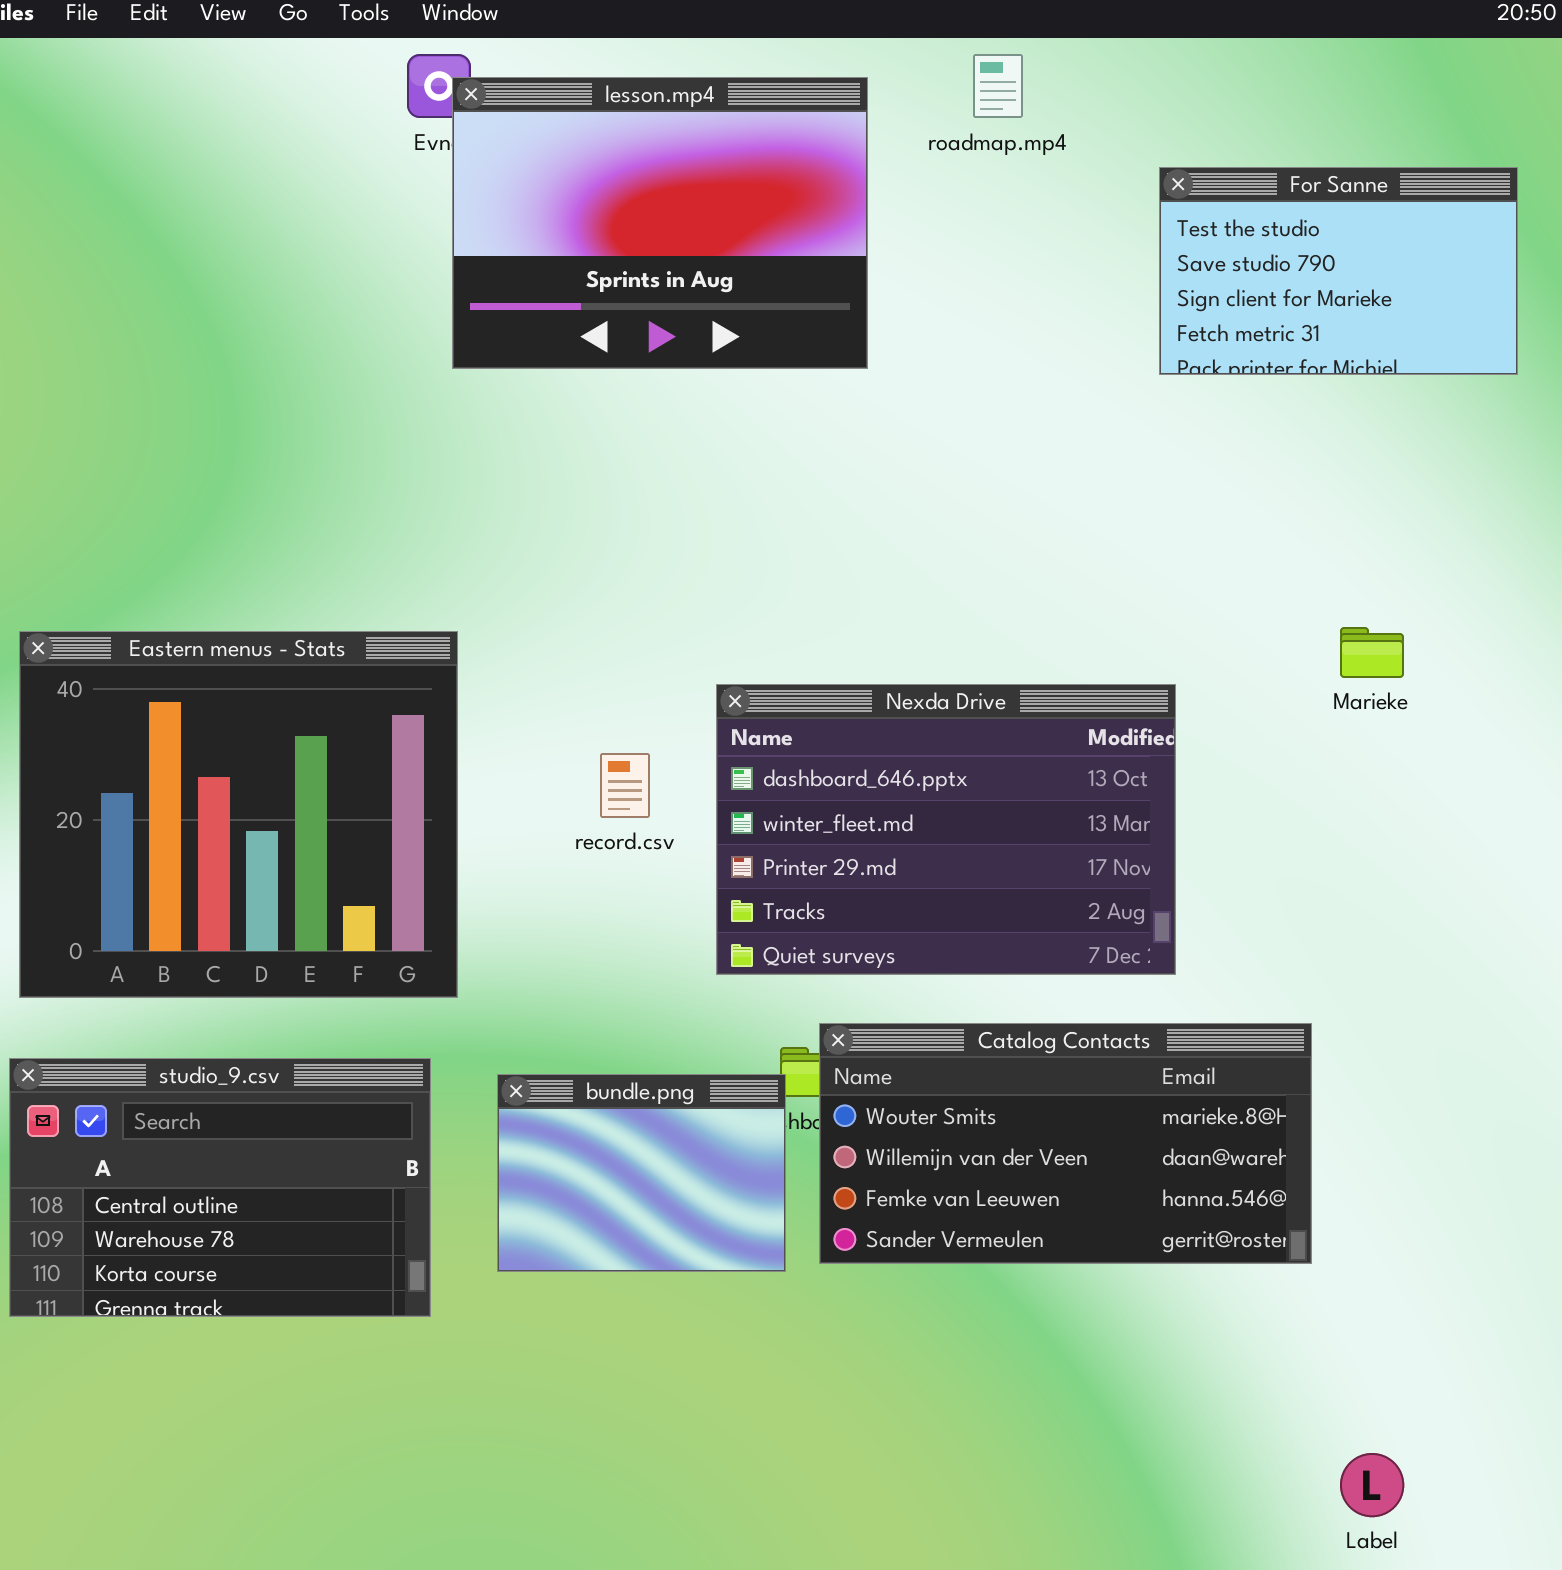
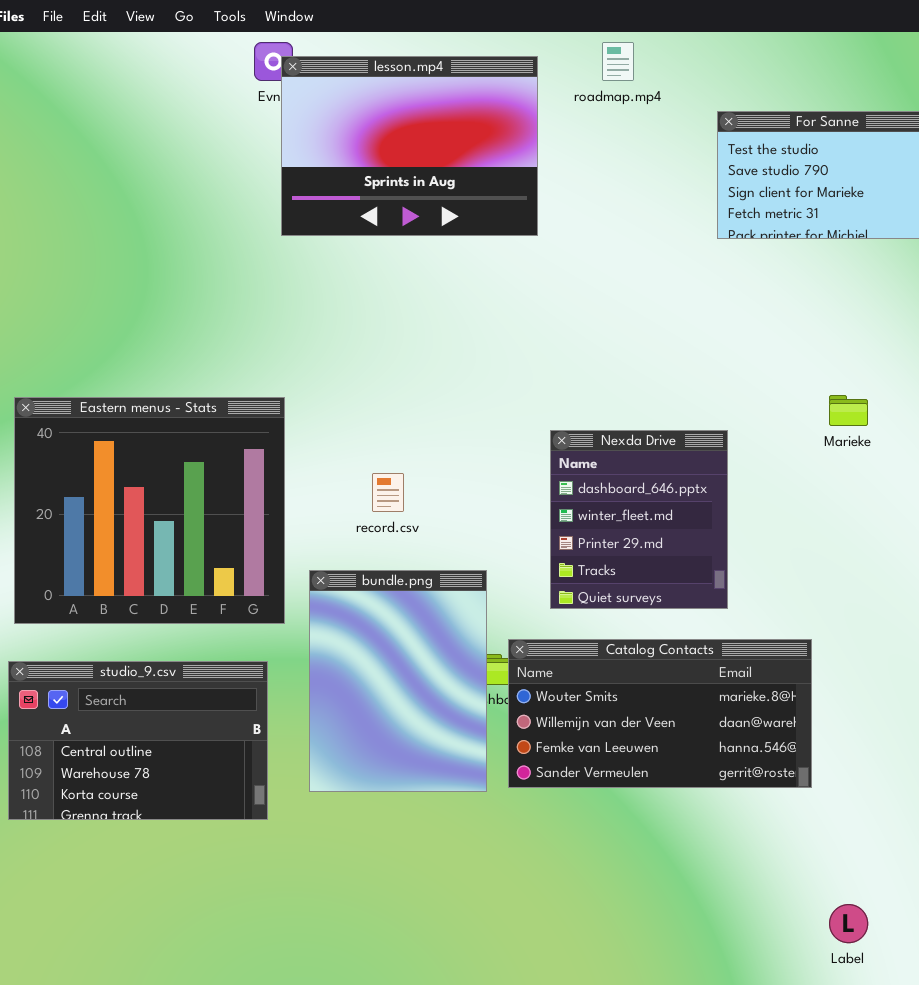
Nexda Drive: [716,684,1176,975] -> [550,430,728,609], resized
bundle.png: [497,1074,786,1272] -> [309,570,487,792], resized

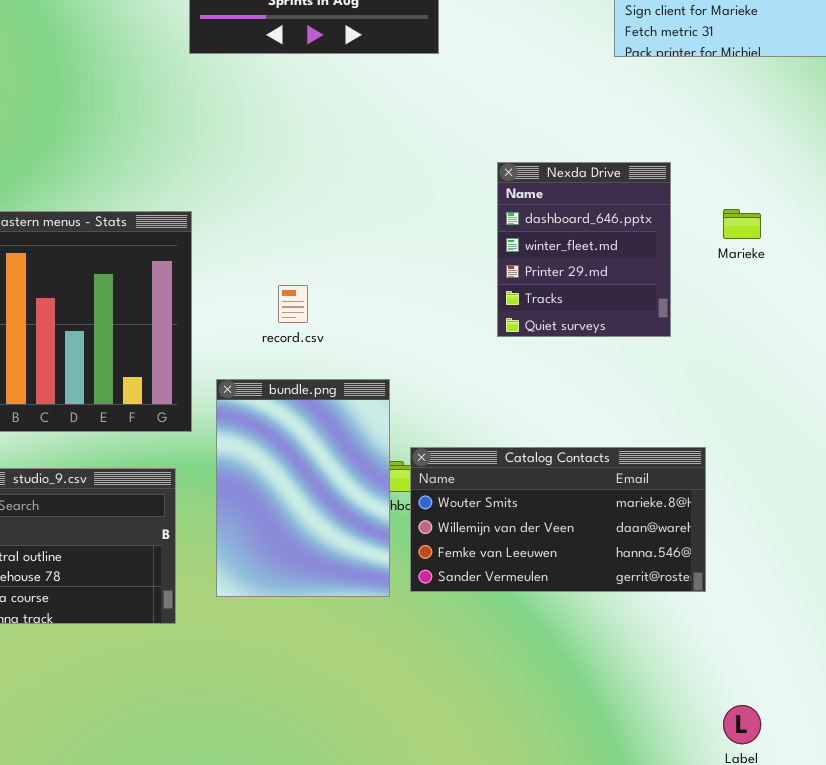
Nexda Drive: [550,430,728,609] -> [497,162,671,337], moved

